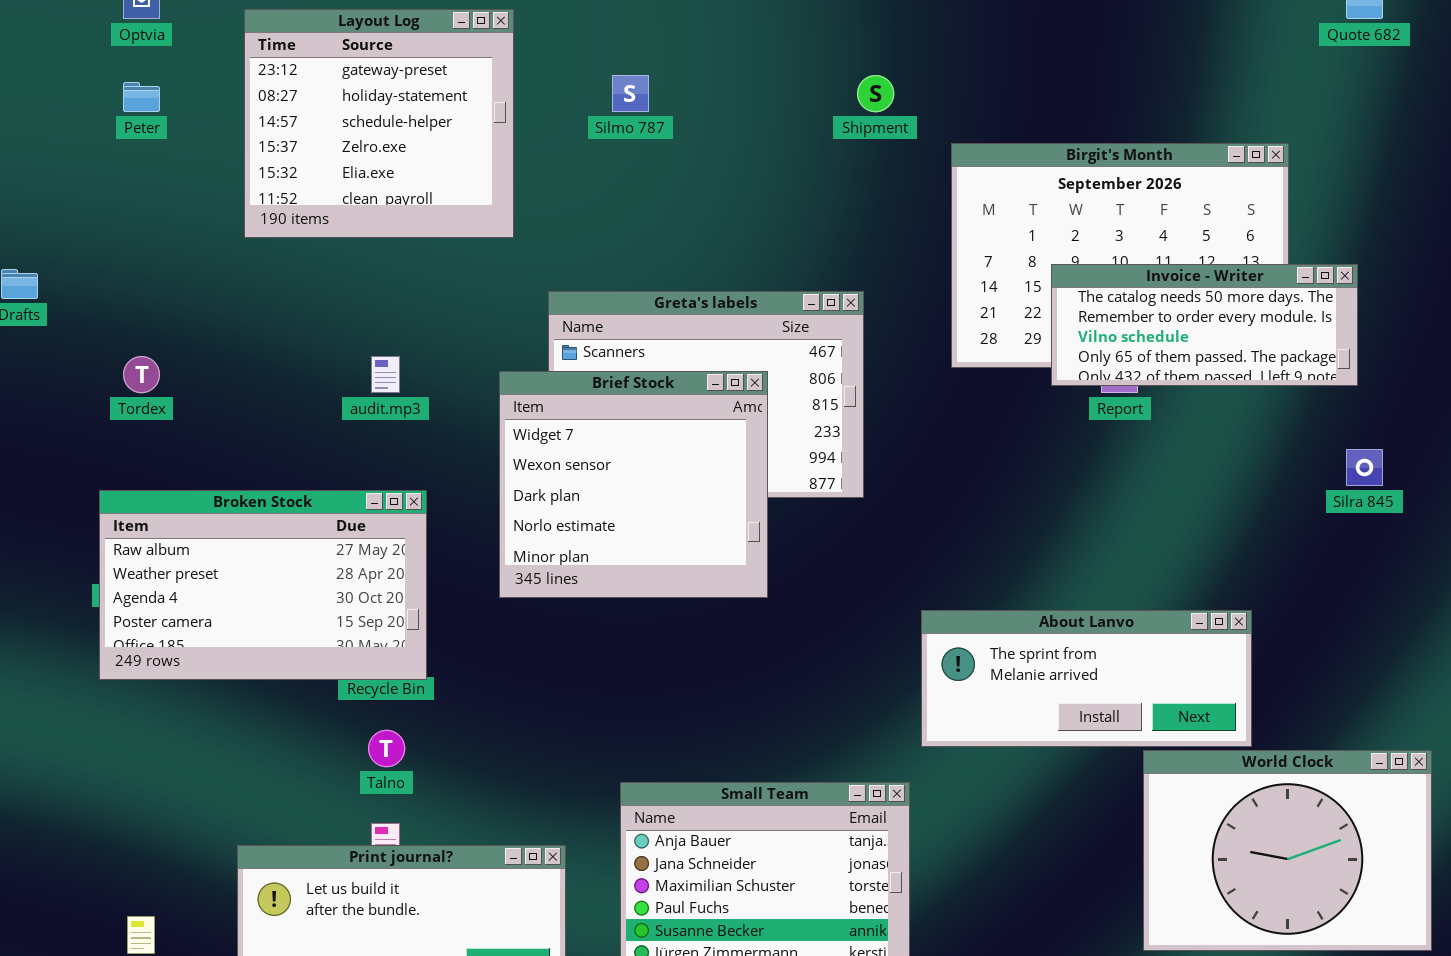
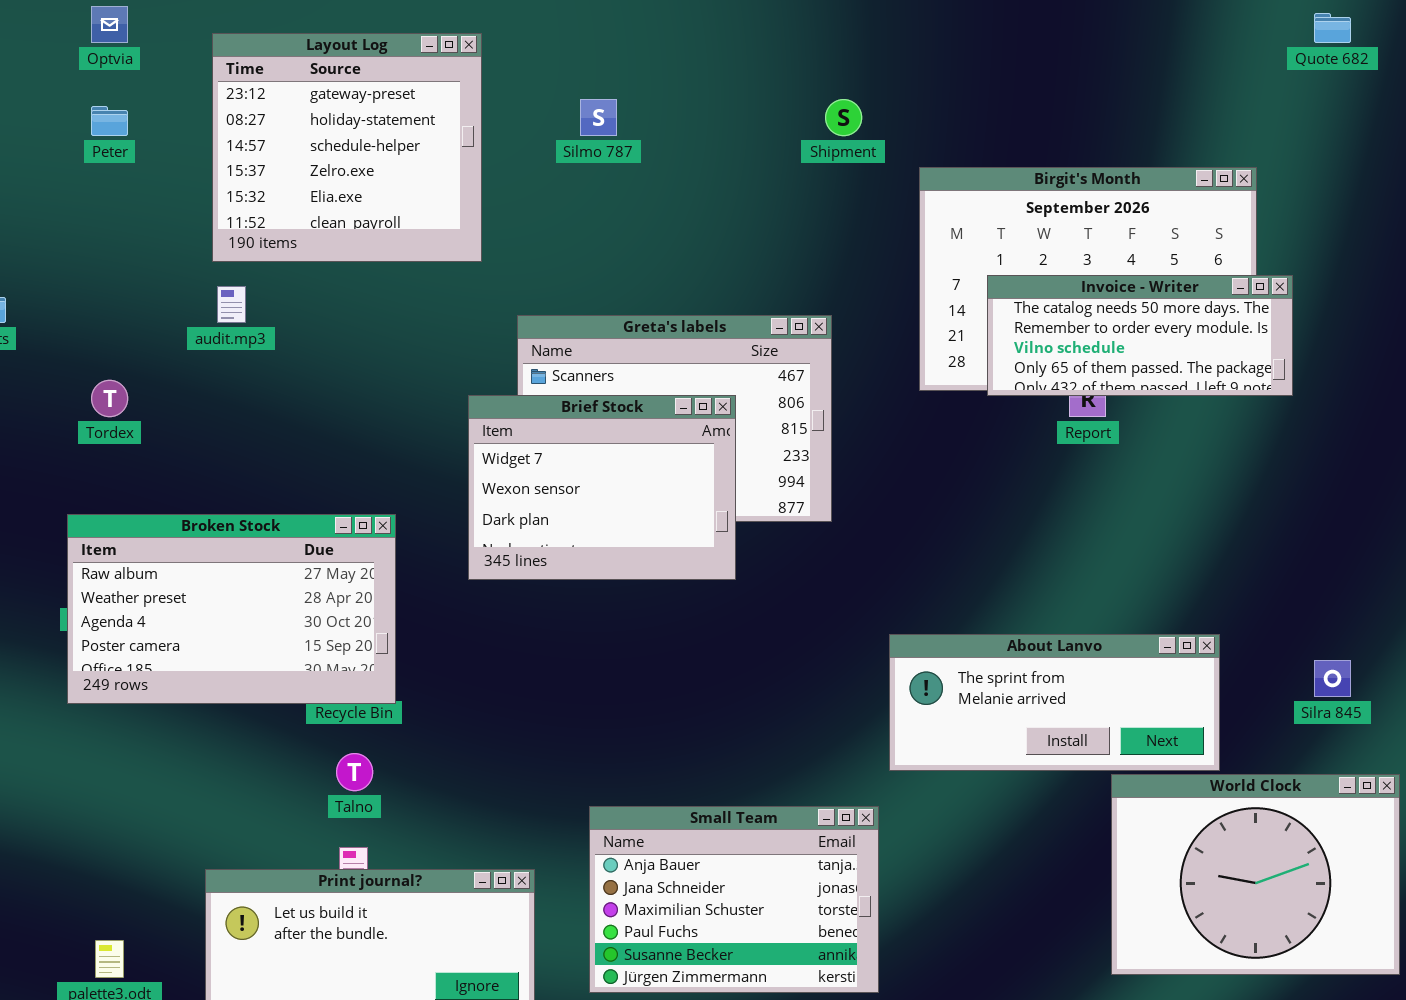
Invoice - Writer: [1051,264,1358,386] -> [987,275,1293,396], moved
audit.mp3: [371,356,400,393] -> [217,286,246,323], moved
Brief Stock: [499,371,768,598] -> [468,395,736,580], resized
Silra 845: [1346,449,1383,486] -> [1314,660,1351,697], moved

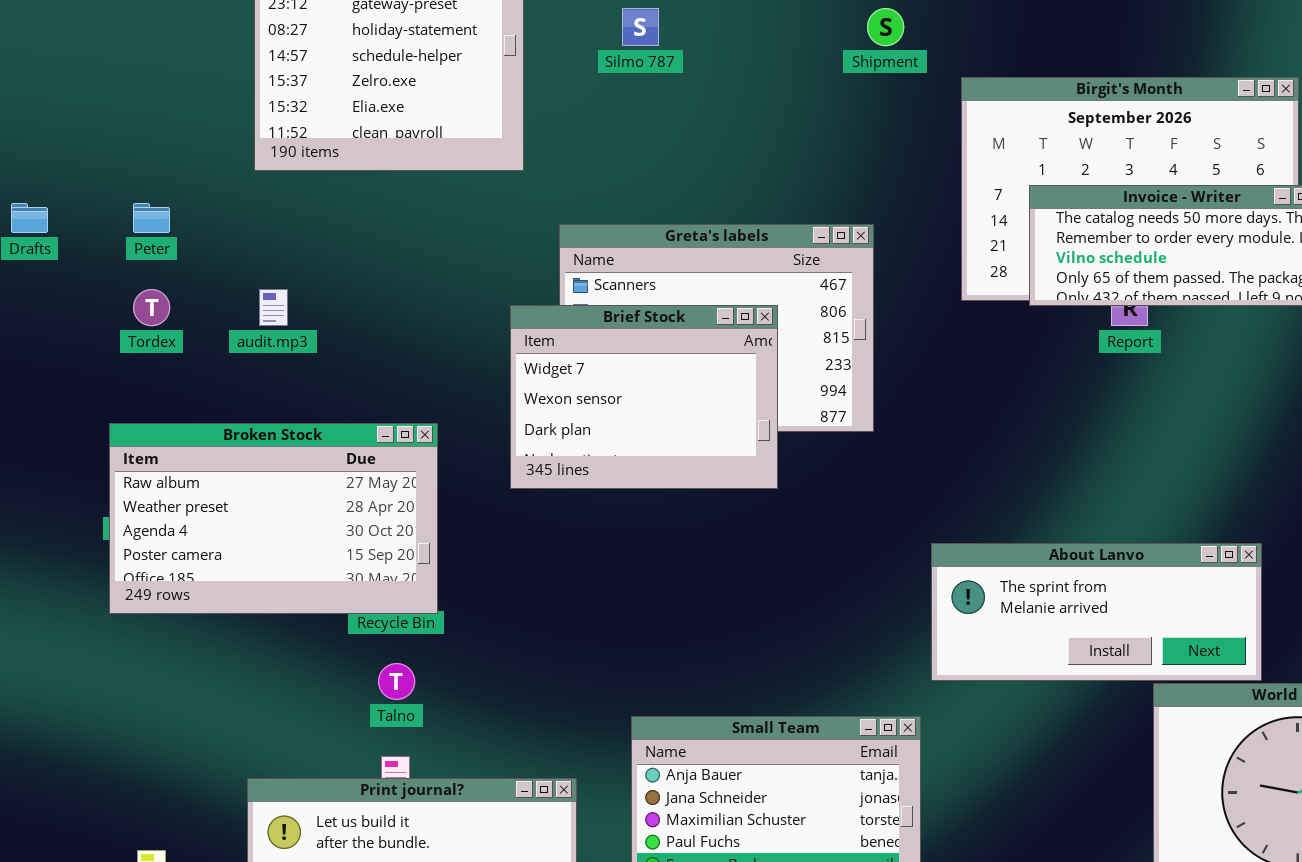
Peter: [91,106,128,136] -> [133,203,170,233], moved
audit.mp3: [217,286,246,323] -> [259,289,288,326], moved

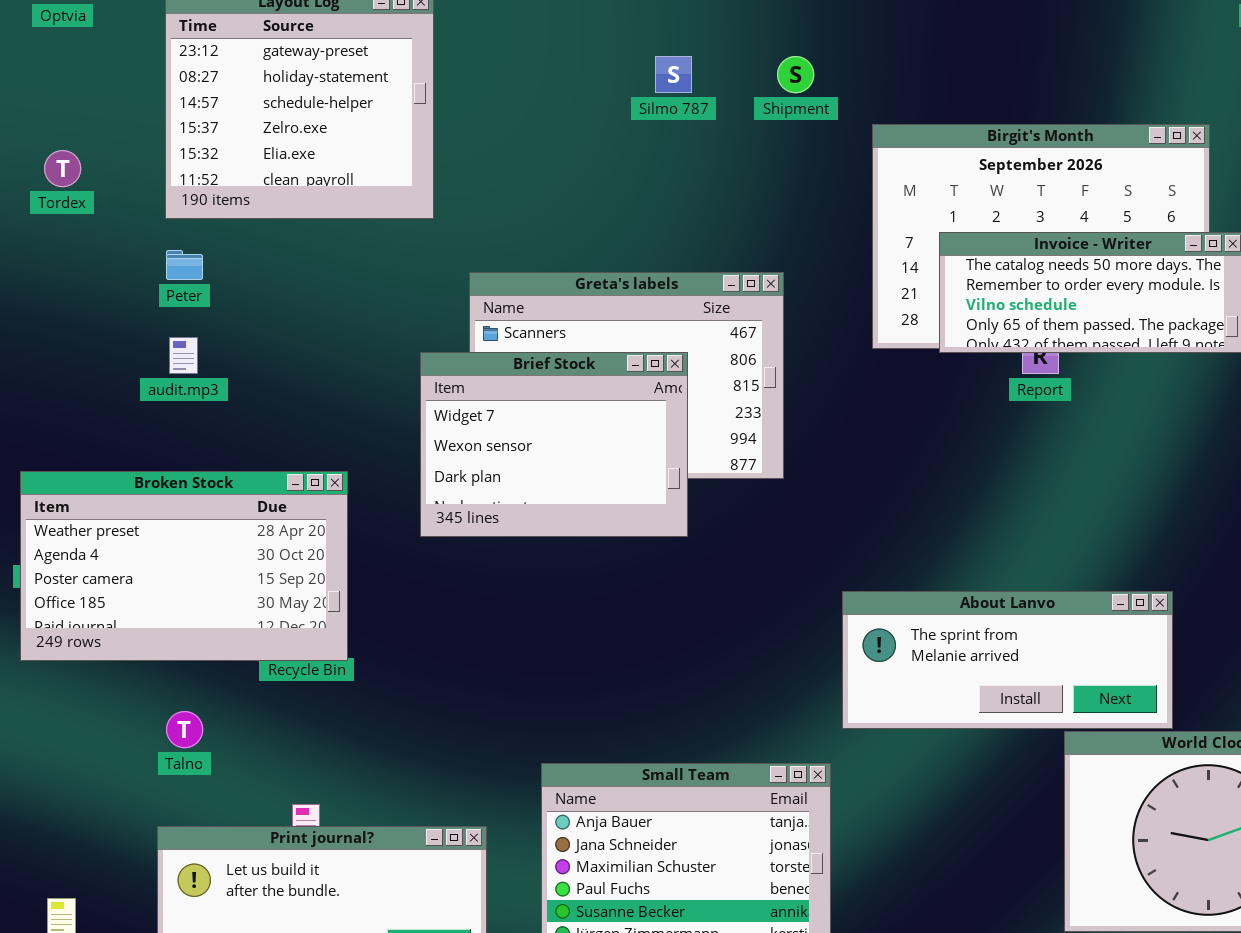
Silmo 787: [622,8,659,46] -> [655,56,692,93], moved
Peter: [133,203,170,233] -> [166,250,203,280], moved
Tordex: [133,289,170,326] -> [44,150,81,187], moved
Broken Stock: [109,423,438,614] -> [20,471,348,661], scrolled down 1 row
Talno: [378,663,415,700] -> [166,711,203,748], moved

